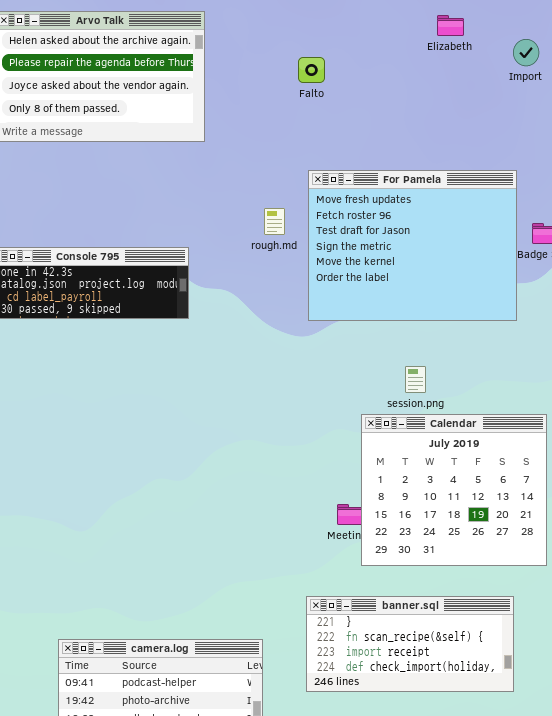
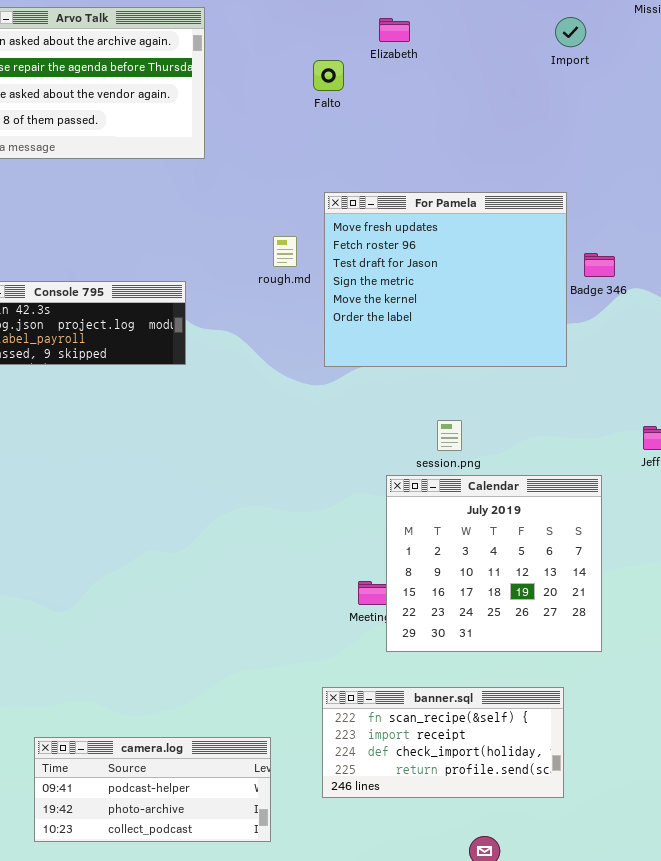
Elizabeth: [437,15,464,36] -> [379,18,410,42], moved
Import: [513,39,539,66] -> [555,17,586,47], moved
banner.sql: [306,596,514,692] -> [322,687,564,798], scrolled down 1 row

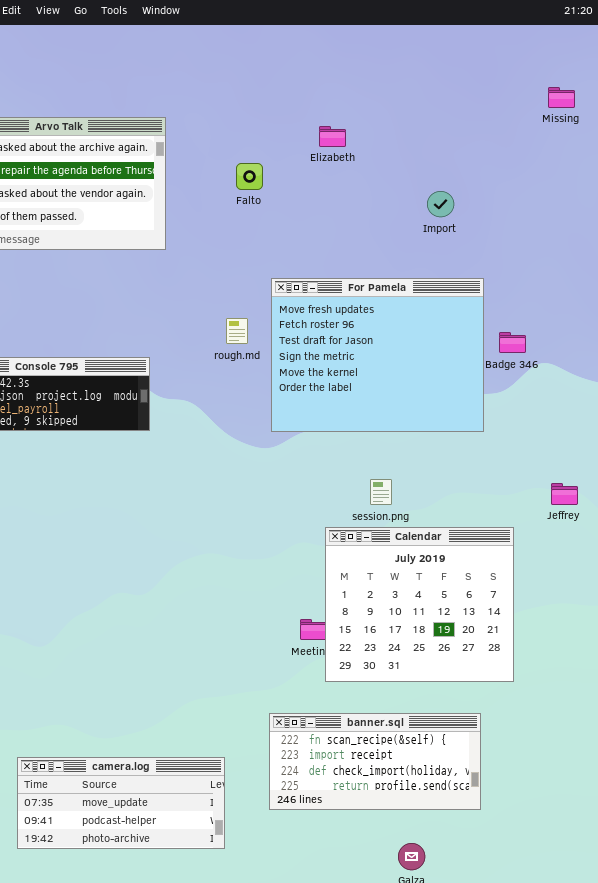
Import: [555,17,586,47] -> [427,191,454,217], moved
Falto: [313,60,344,91] -> [236,163,263,190], moved
camera.log: [34,737,271,842] -> [17,757,225,849], scrolled up 1 row

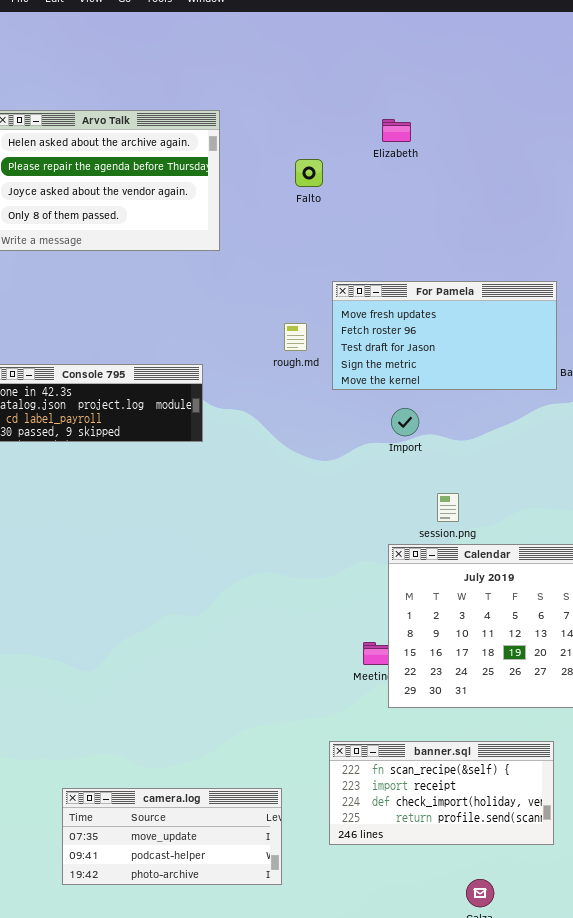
Import: [427,191,454,217] -> [391,408,419,436], moved
For Pamela: [271,278,484,432] -> [332,281,557,390], resized

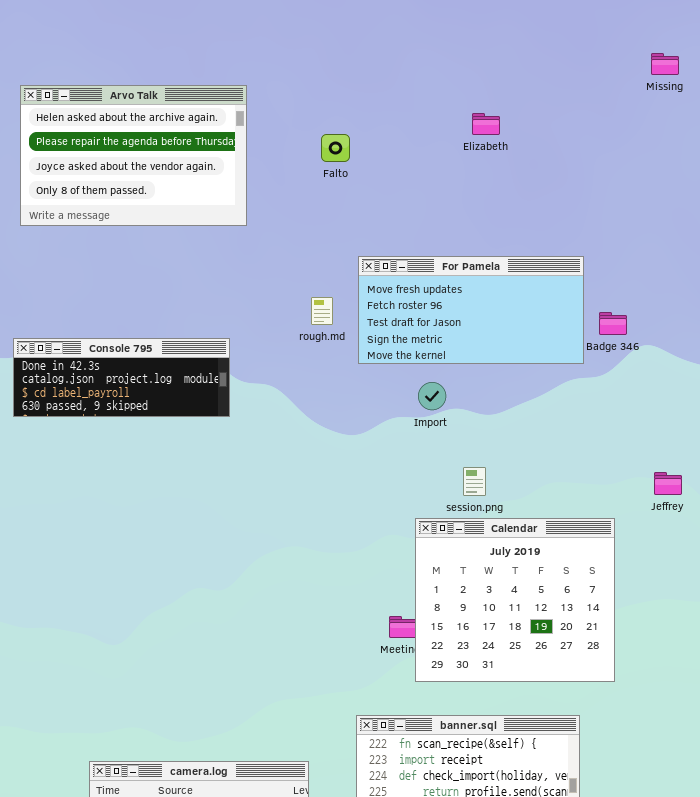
Elizabeth: [382,119,411,142] -> [472,113,500,135], moved

